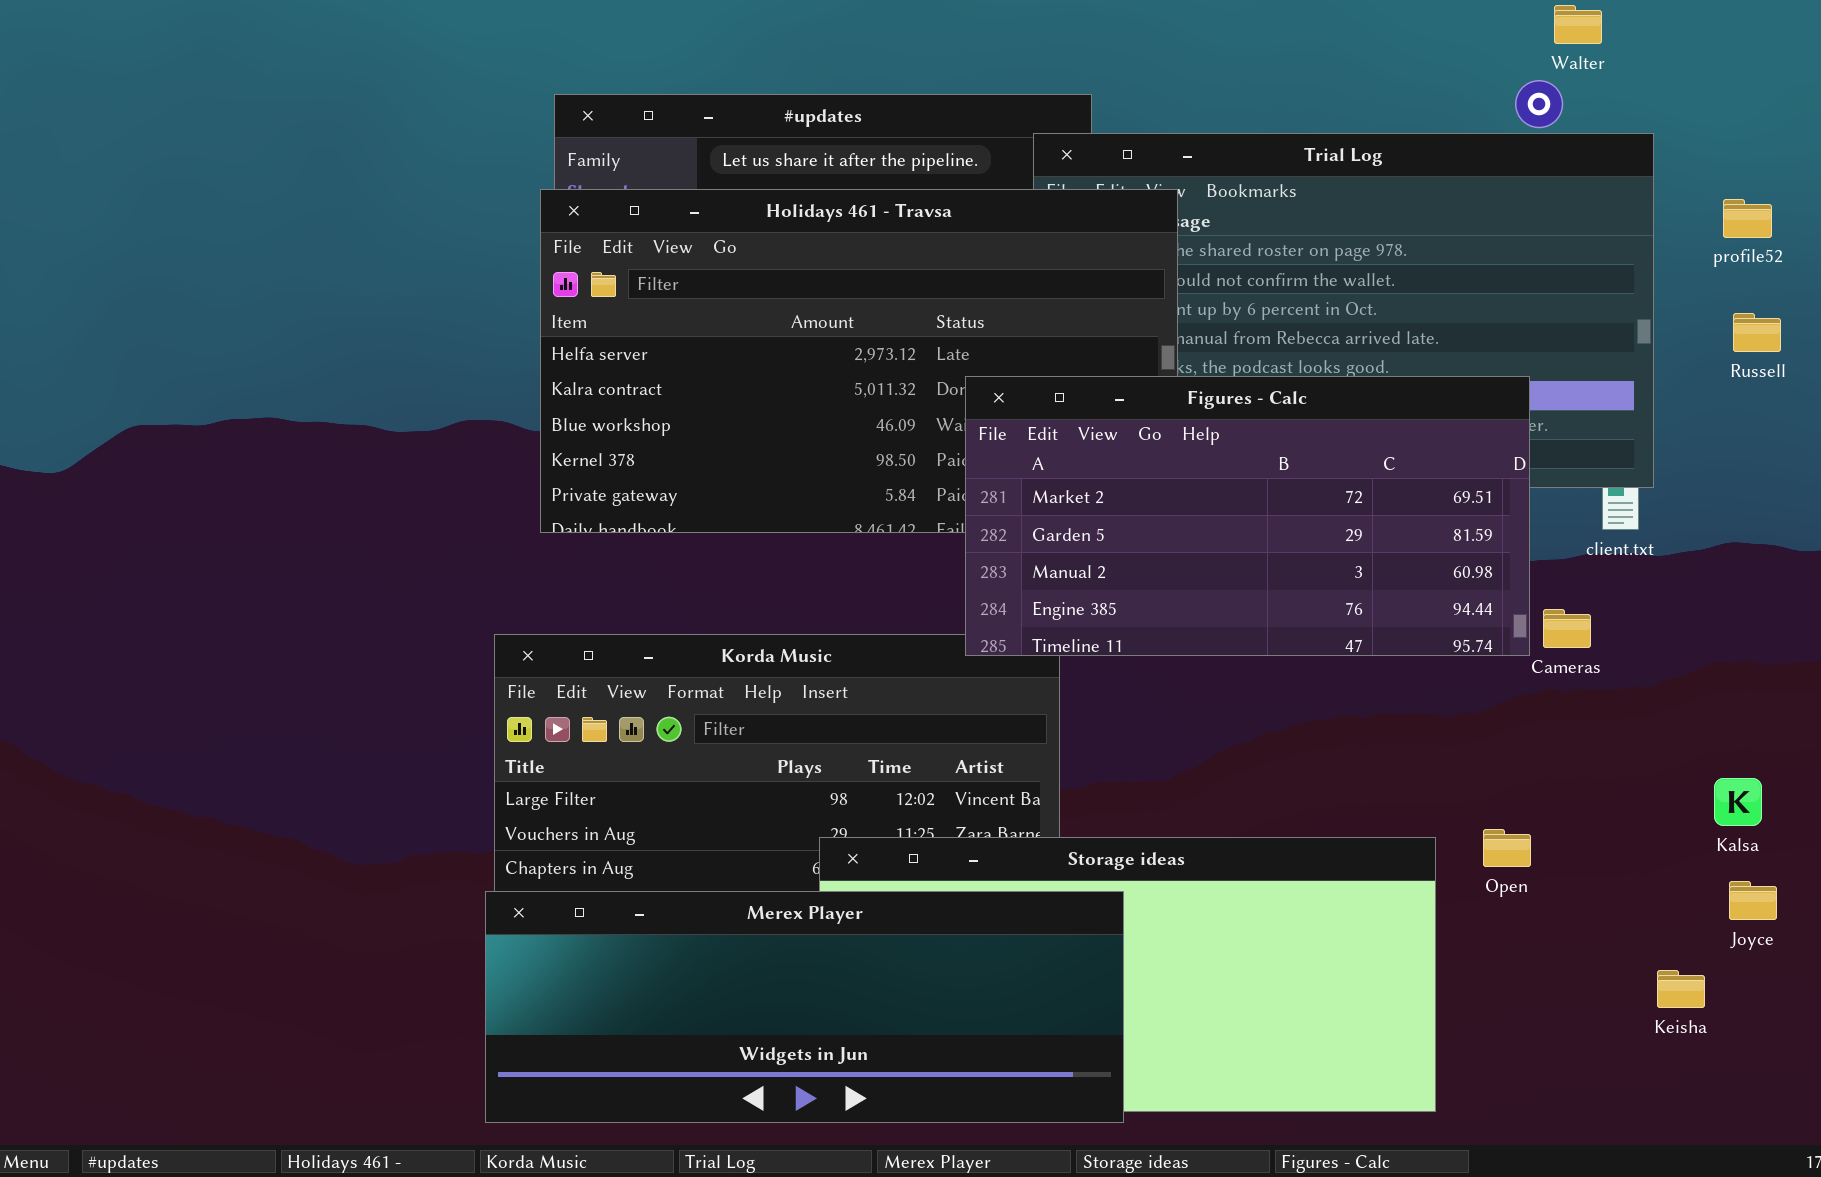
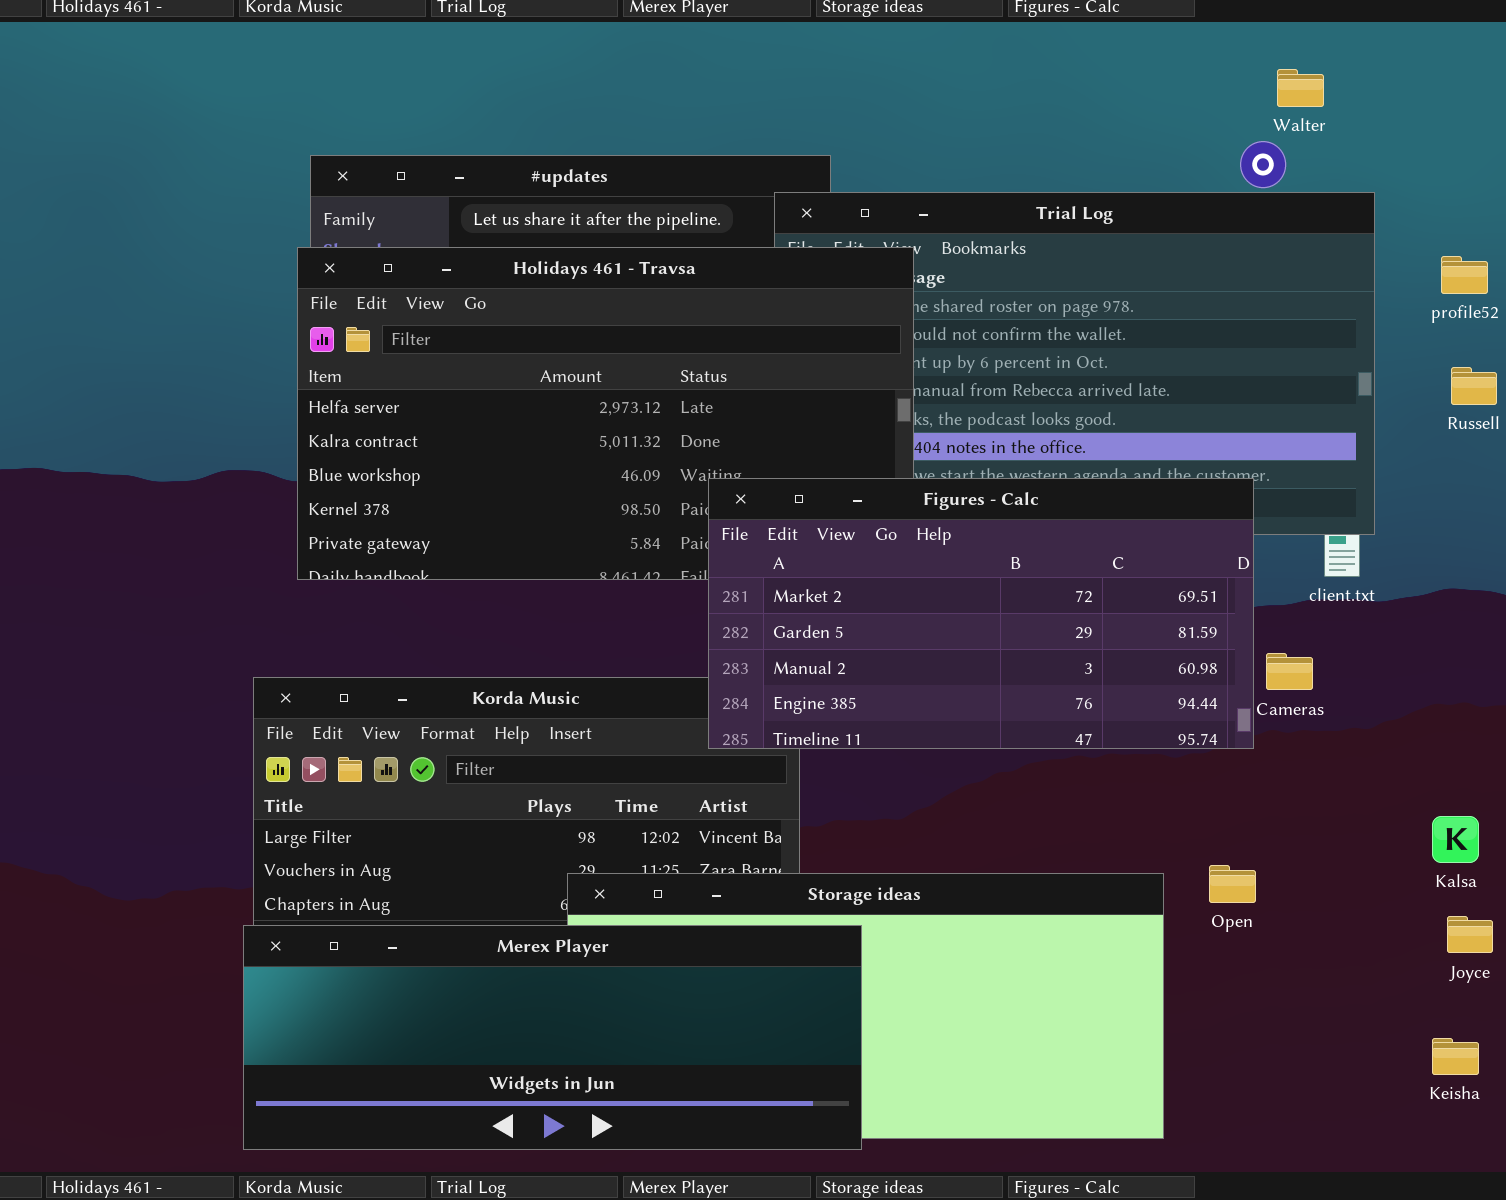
Figures - Calc: [965,376,1530,656] -> [708,478,1254,749], moved
Keisha: [1657,970,1705,1008] -> [1432,1038,1479,1075], moved

